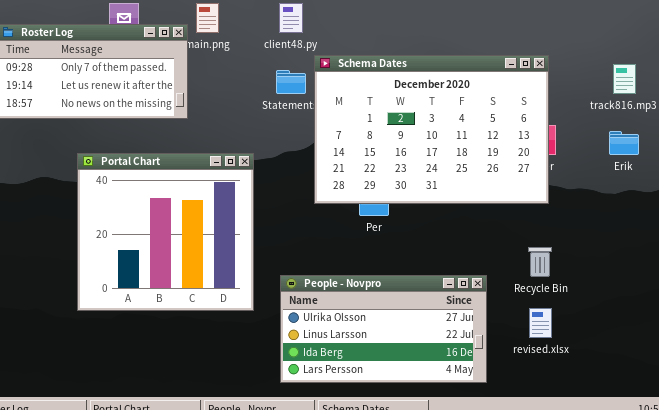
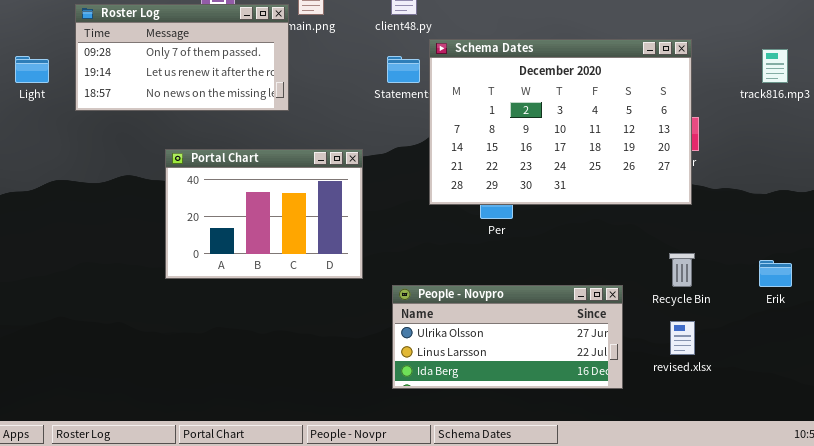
Erik: [609,131,639,155] -> [759,260,792,287], moved
Portal Chart: [77,153,254,311] -> [165,149,363,279], resized
People - Novpro: [280,275,487,383] -> [392,285,623,389], resized

